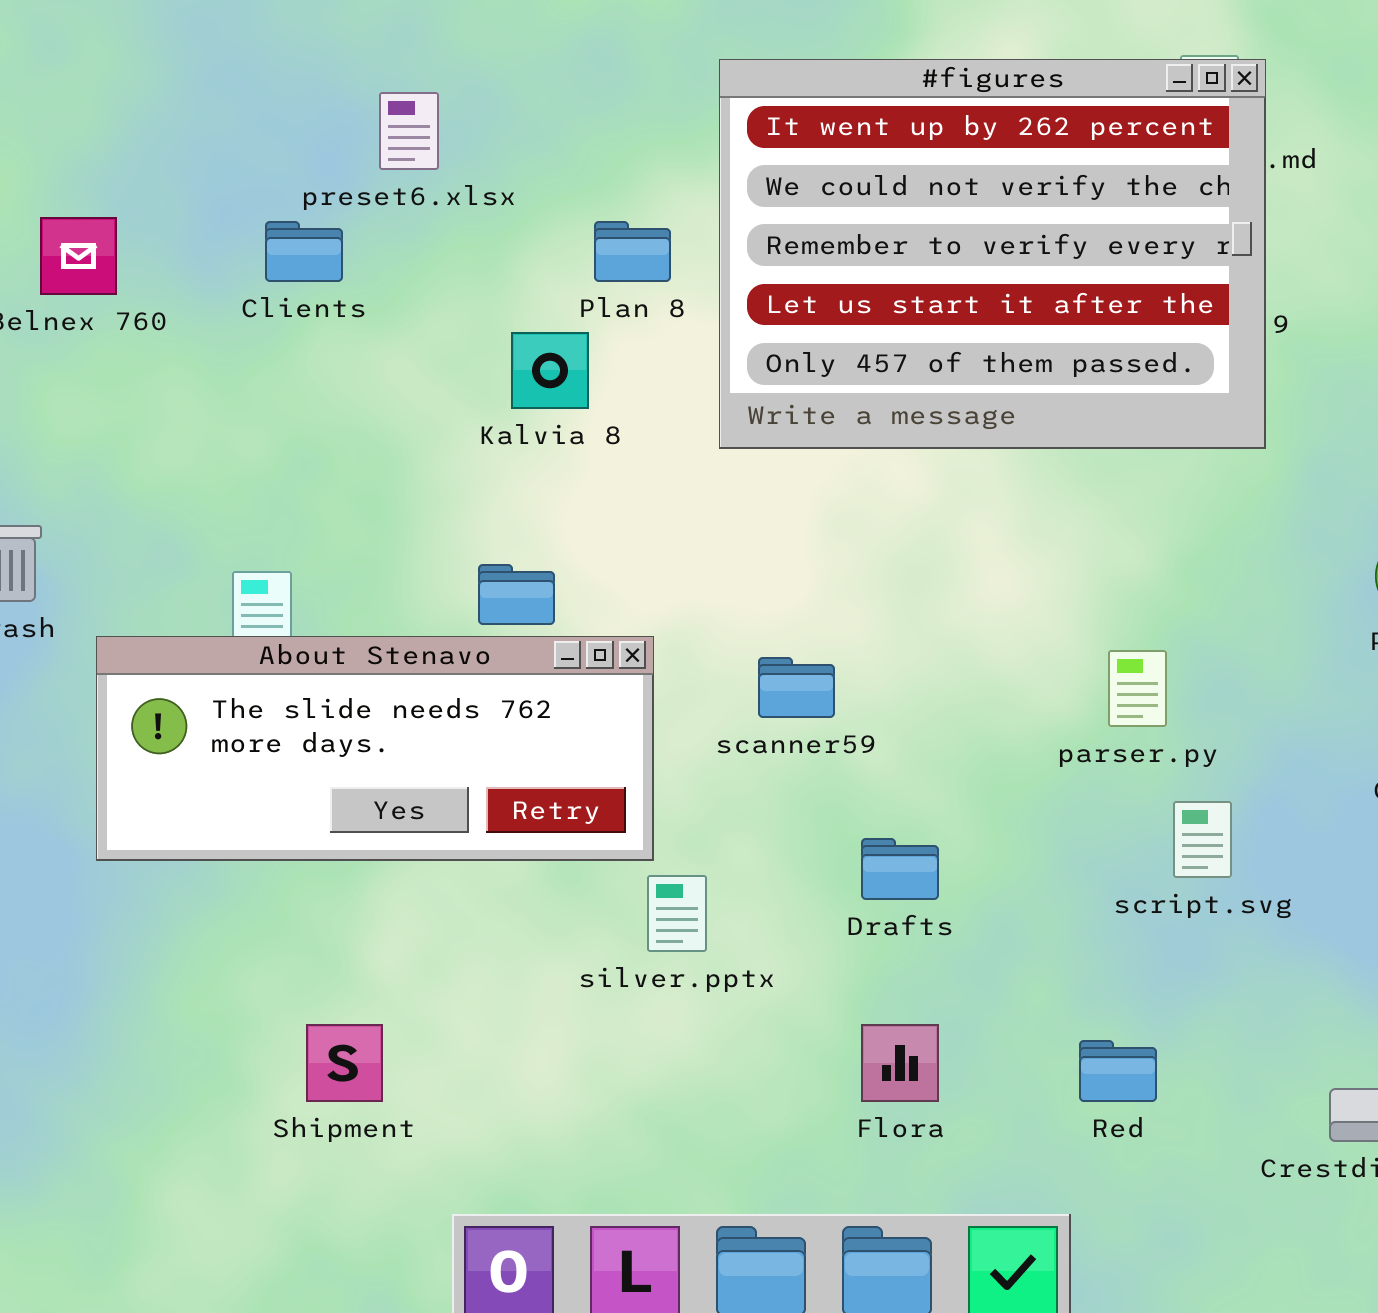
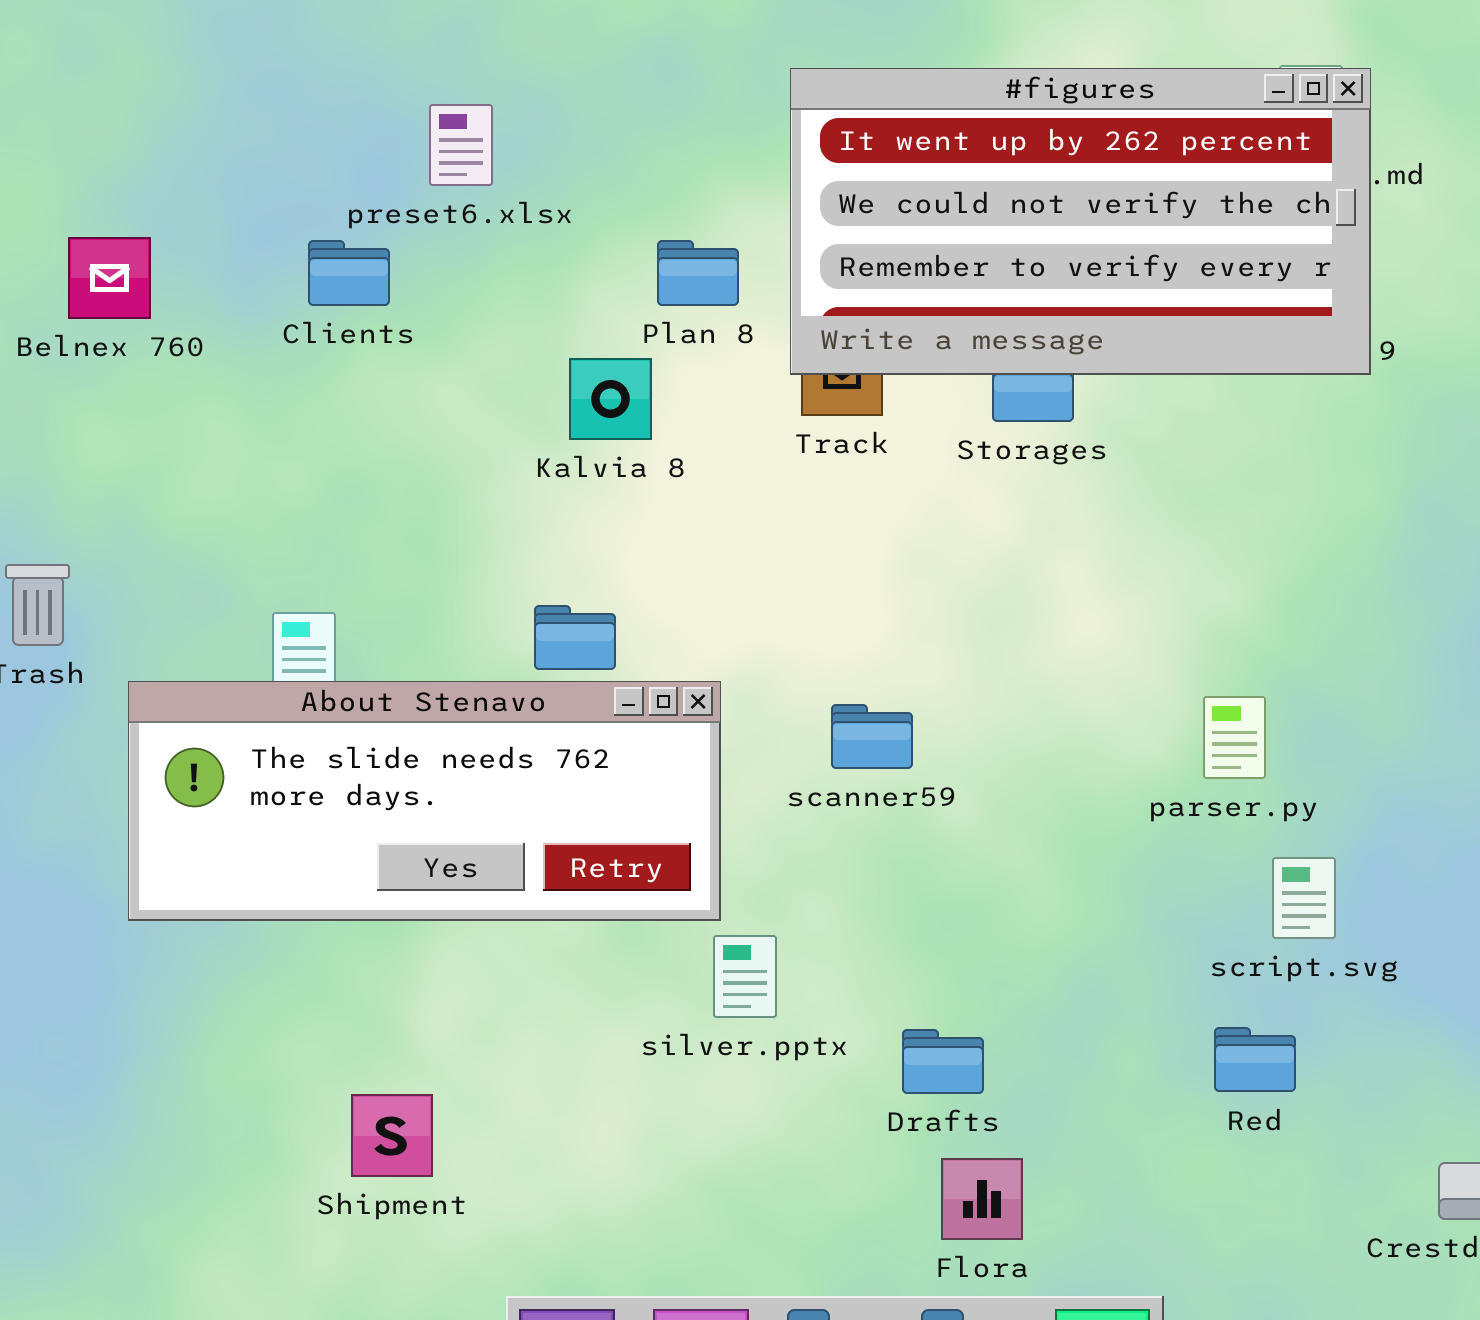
#figures: [719,59,1266,449] -> [790,68,1371,375], resized
Drafts: [861,838,939,900] -> [902,1029,984,1094], moved
Flora: [861,1024,939,1102] -> [941,1158,1023,1240], moved
Red: [1079,1040,1157,1102] -> [1214,1027,1296,1092], moved

